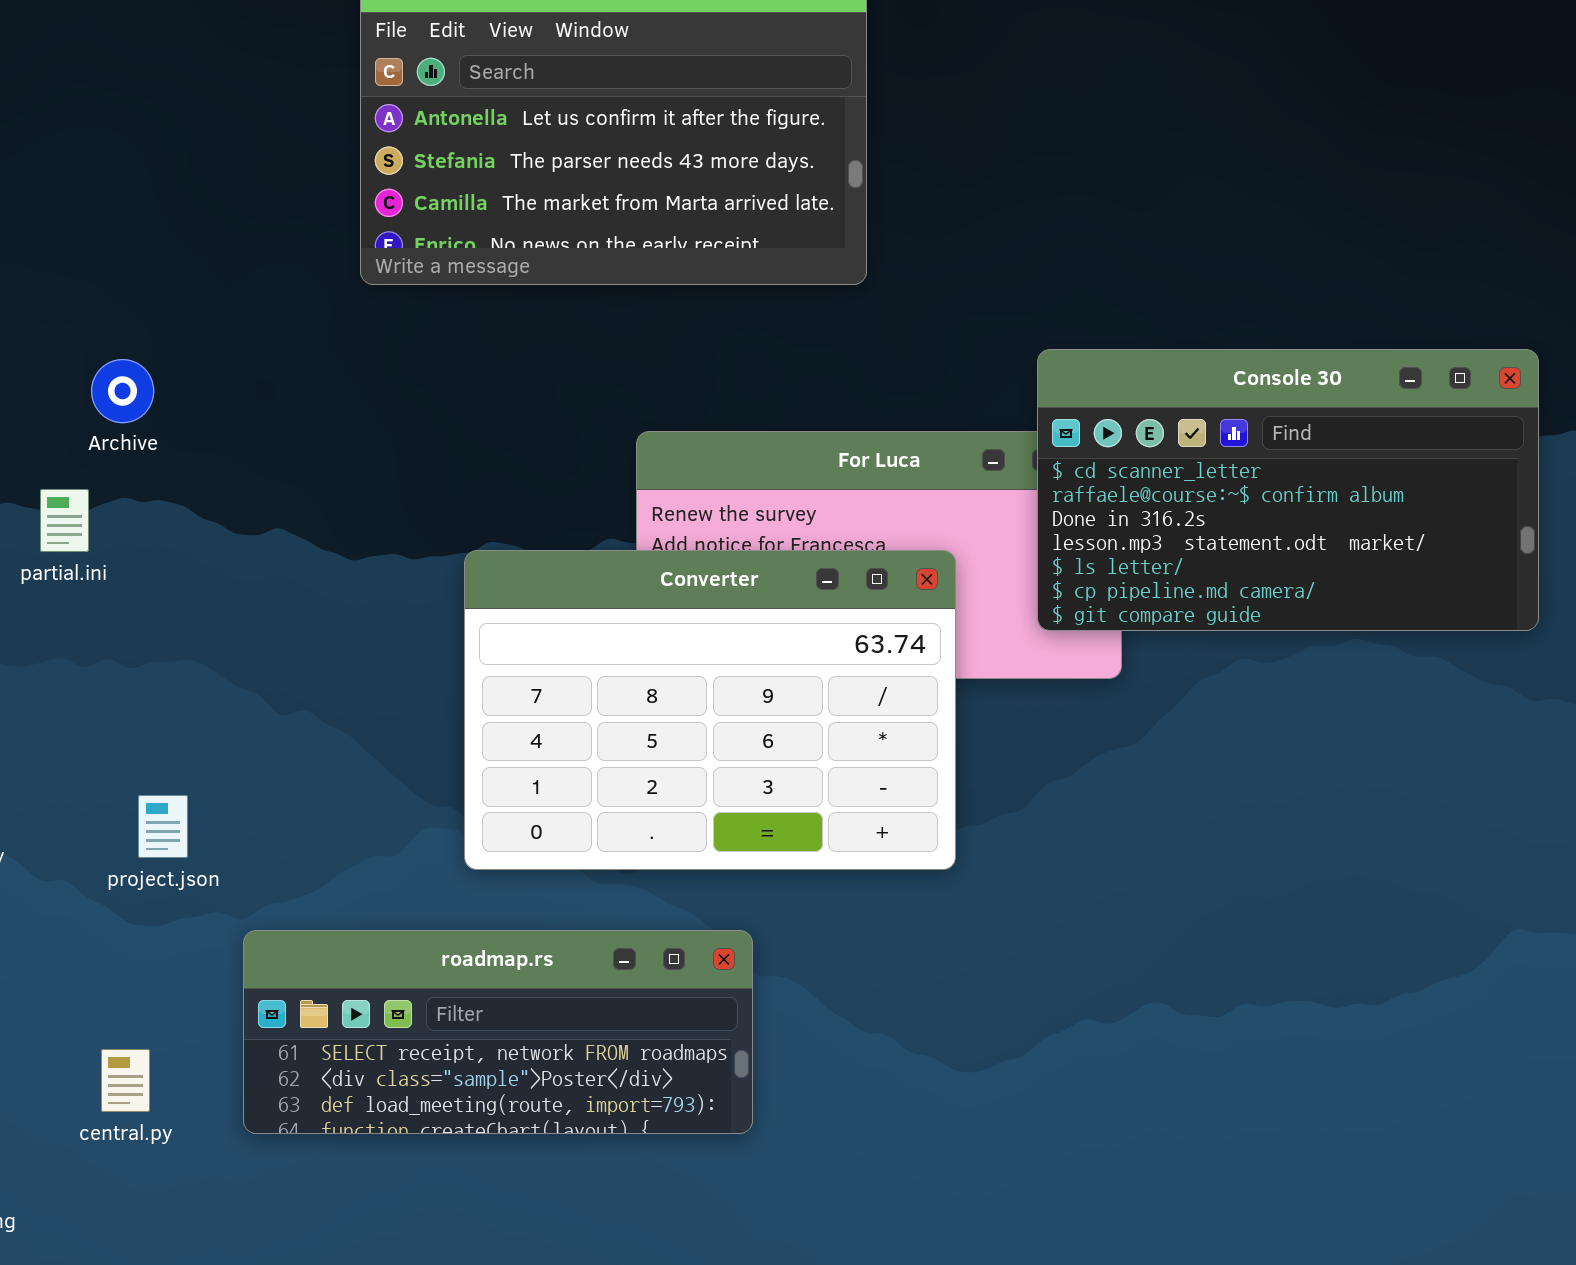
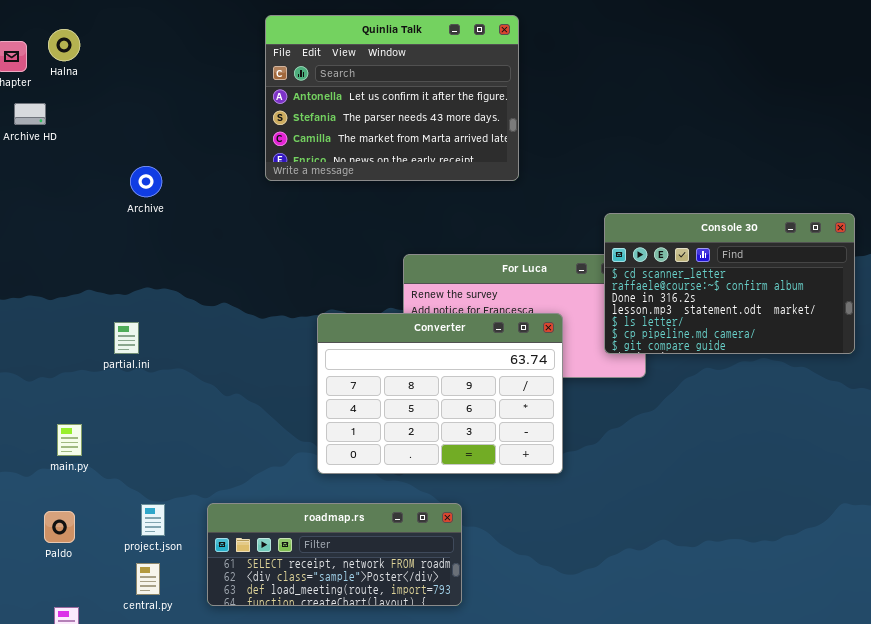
Archive: [91,359,154,423] -> [130,166,162,197], moved
partial.ini: [40,489,89,552] -> [114,322,139,354], moved
project.json: [138,795,188,858] -> [141,504,165,536], moved

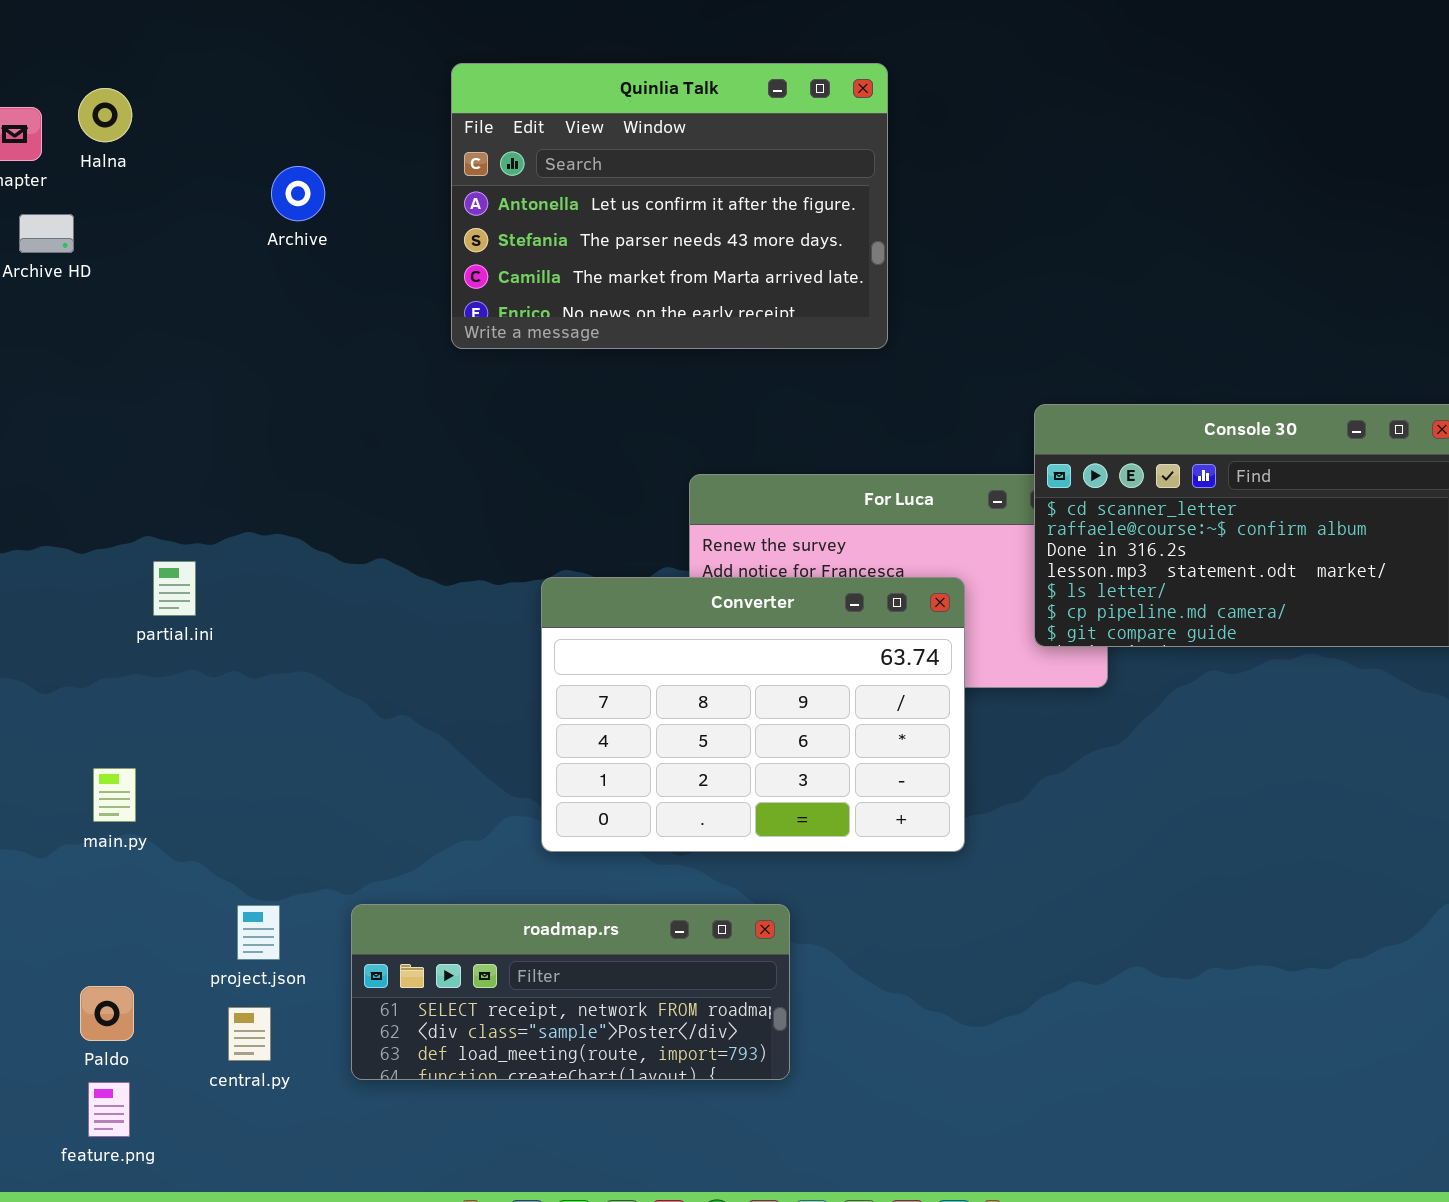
Archive: [130,166,162,197] -> [271,166,325,221], moved
partial.ini: [114,322,139,354] -> [153,561,196,616], moved
Paldo: [44,511,75,543] -> [80,986,134,1041], moved

